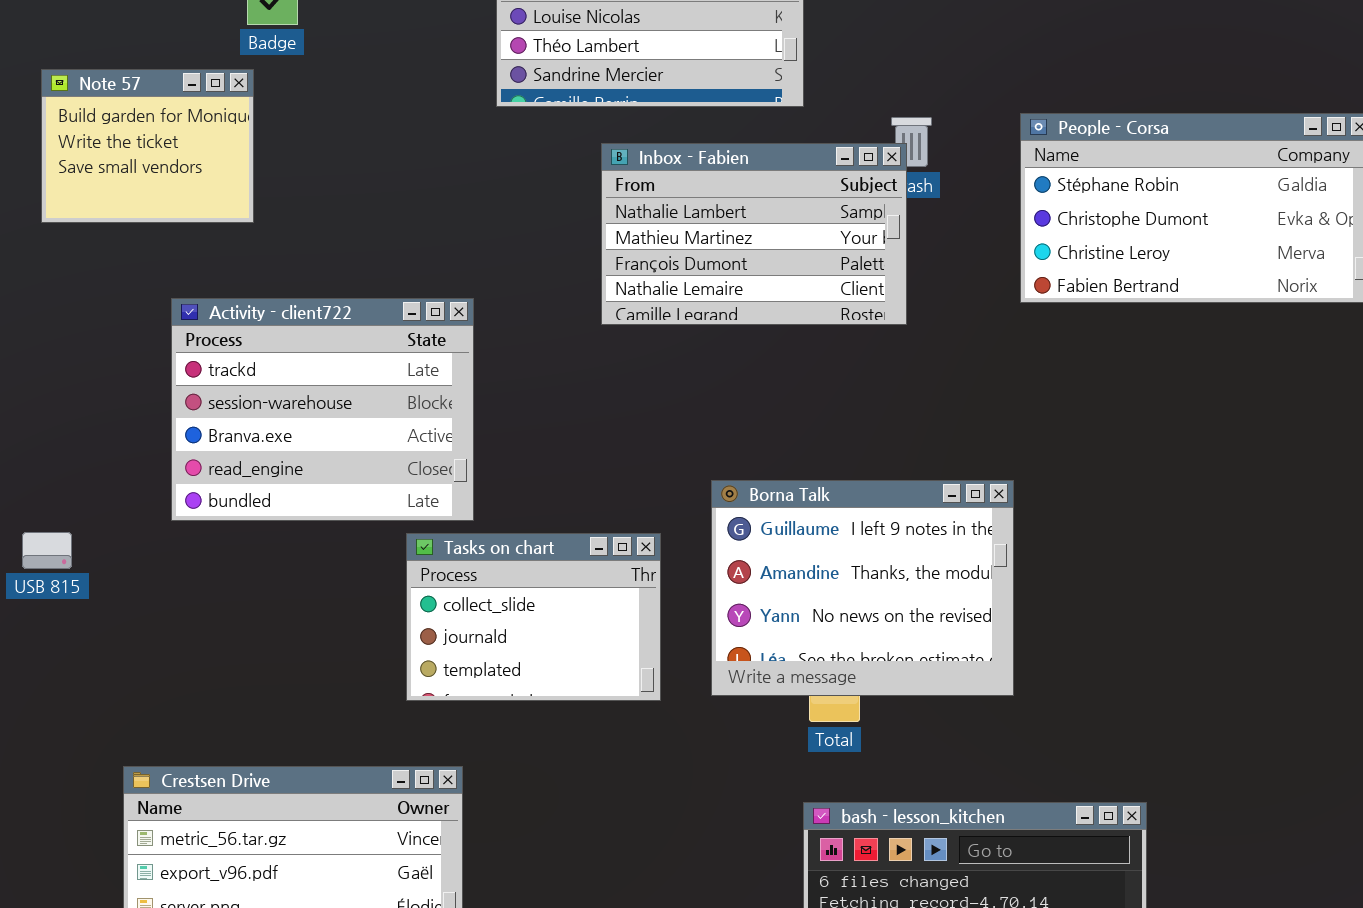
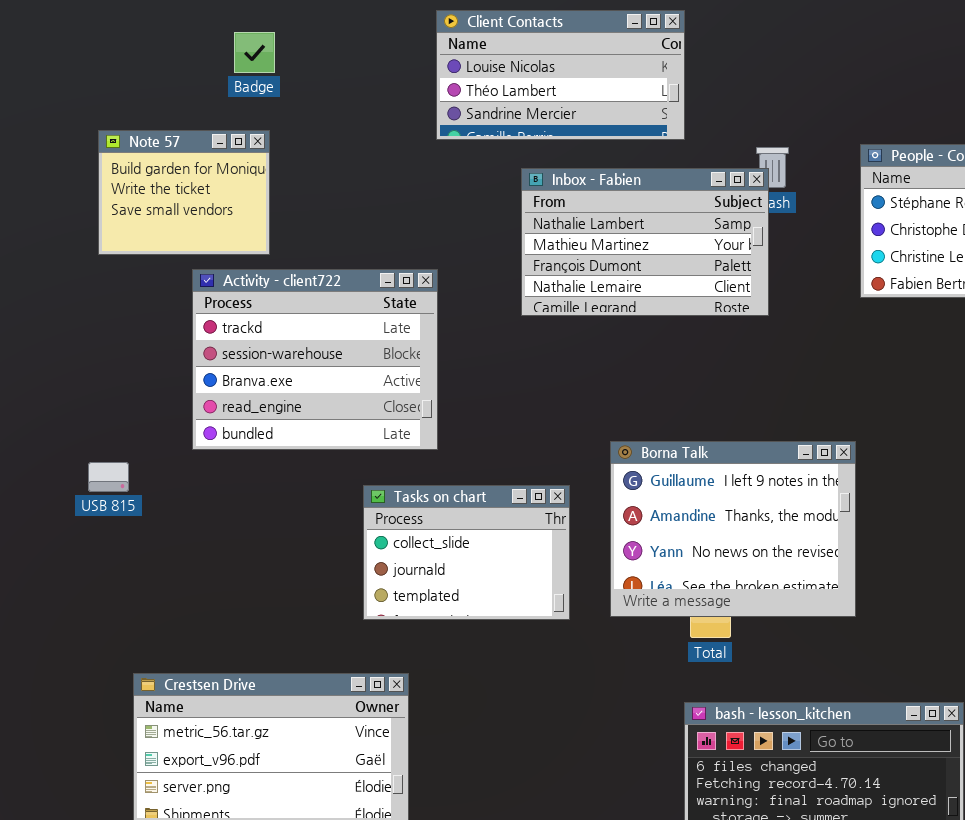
Note 57: [41,69,254,223] -> [98,130,270,255], moved
Activity - client722: [171,298,474,521] -> [192,269,438,450], moved
USB 815: [22,532,72,569] -> [88,462,129,492], moved

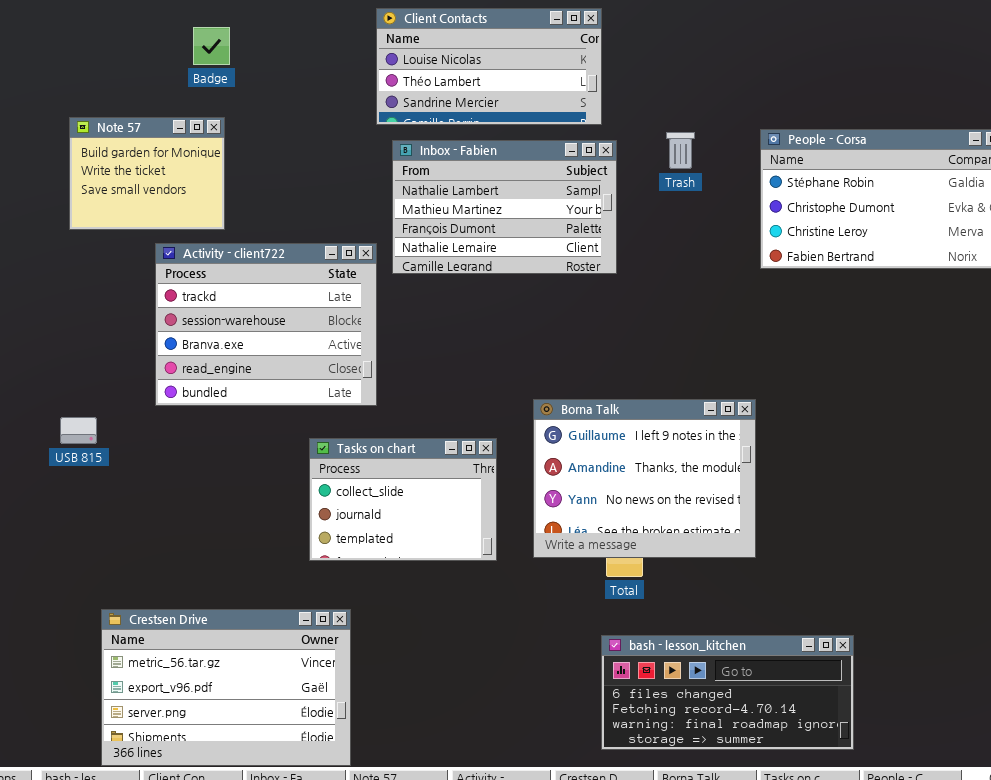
Inbox - Fabien: [521,168,769,316] -> [392,140,617,274], moved

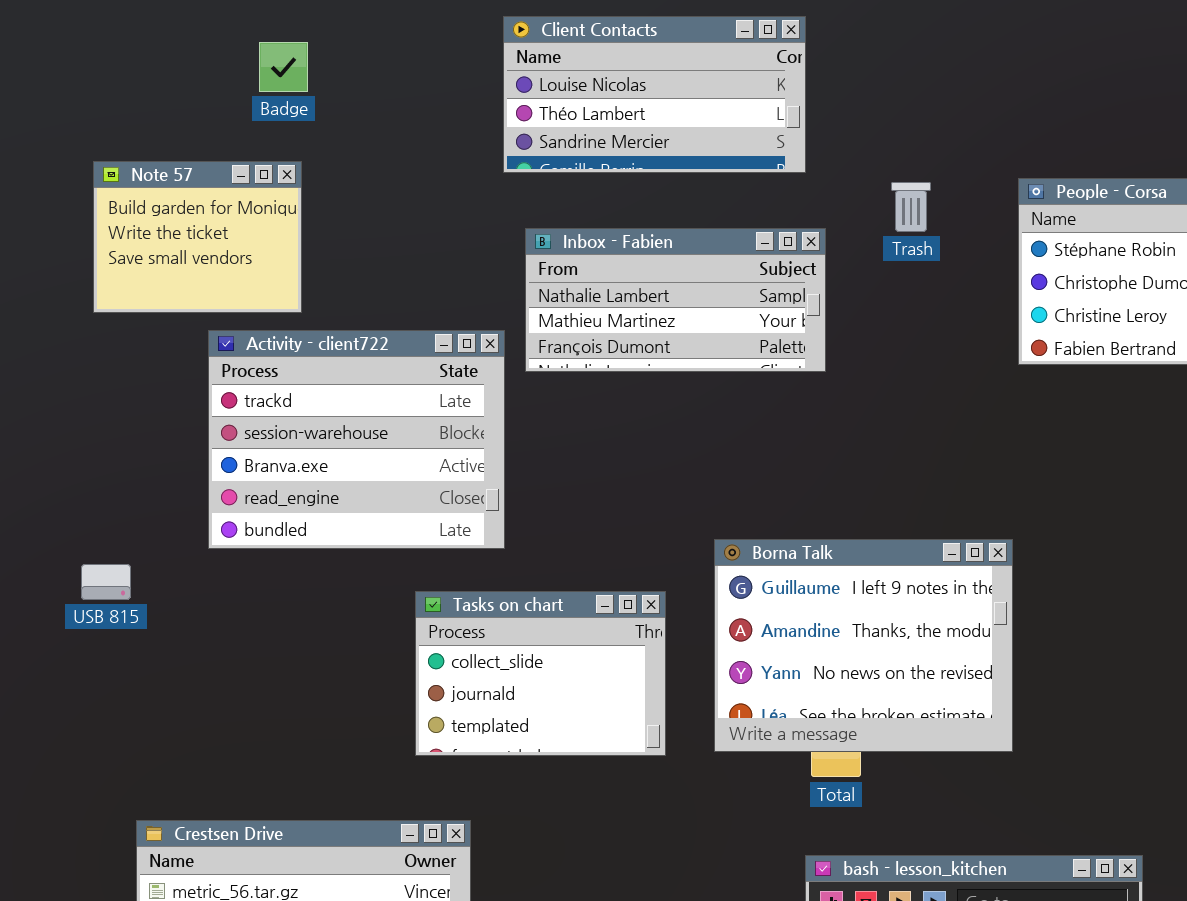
Inbox - Fabien: [392,140,617,274] -> [525,228,826,372], resized

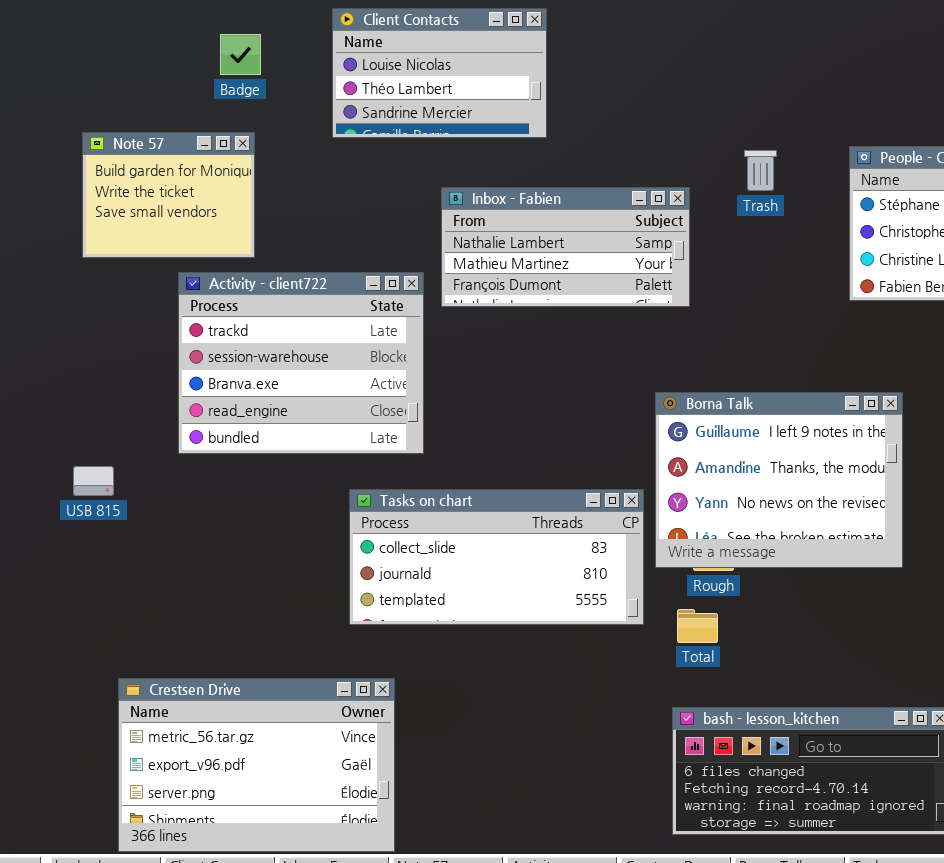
Client Contacts: [503,16,806,173] -> [332,8,547,138], moved, resized
Borna Talk: [714,539,1013,752] -> [655,392,903,568], moved
Tasks on chart: [415,591,666,756] -> [349,489,644,625], resized

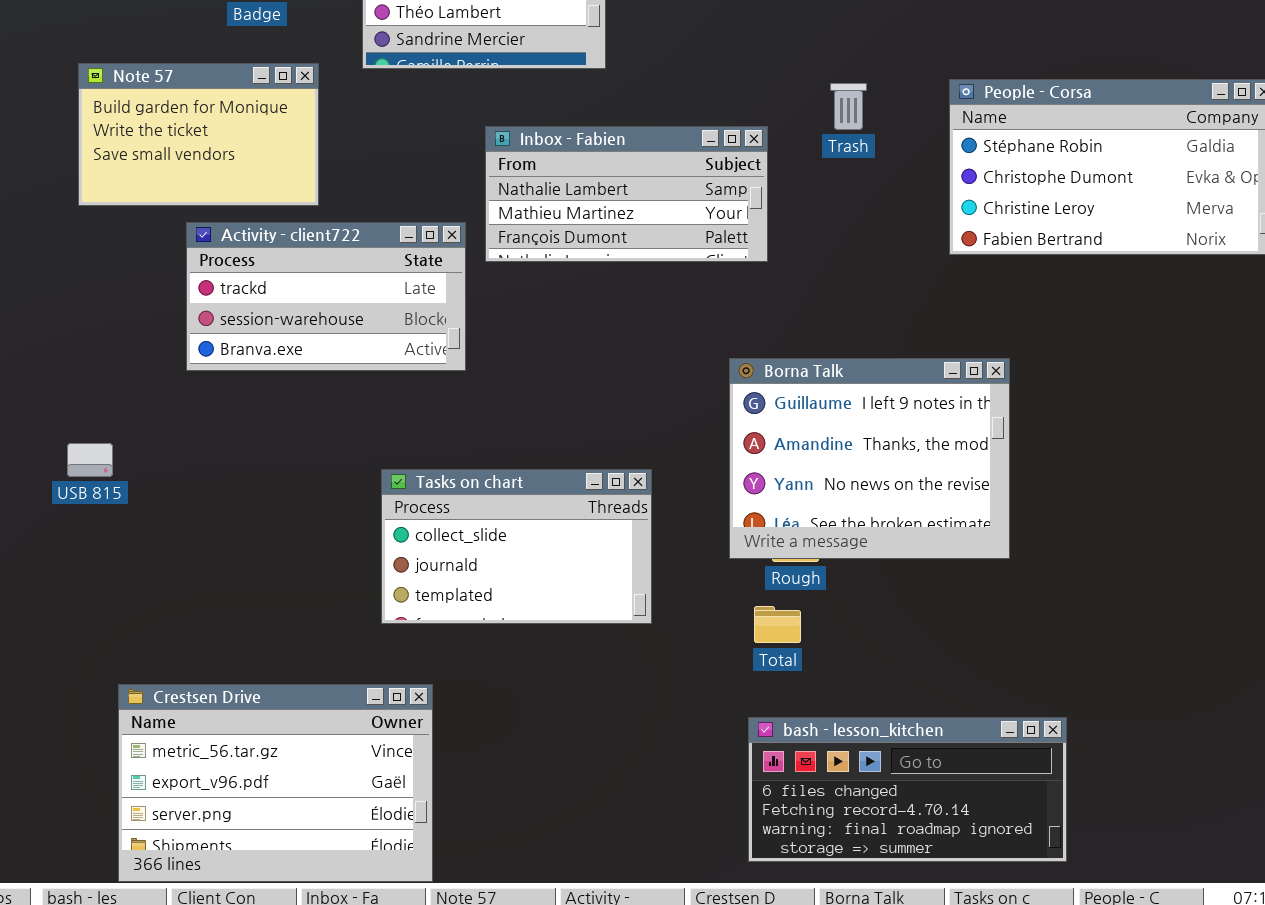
Note 57: [82,132,255,258] -> [78,63,319,206], resized
Activity - client722: [178,272,424,454] -> [186,222,466,371], resized
Tasks on chart: [349,489,644,625] -> [381,469,652,624], resized

